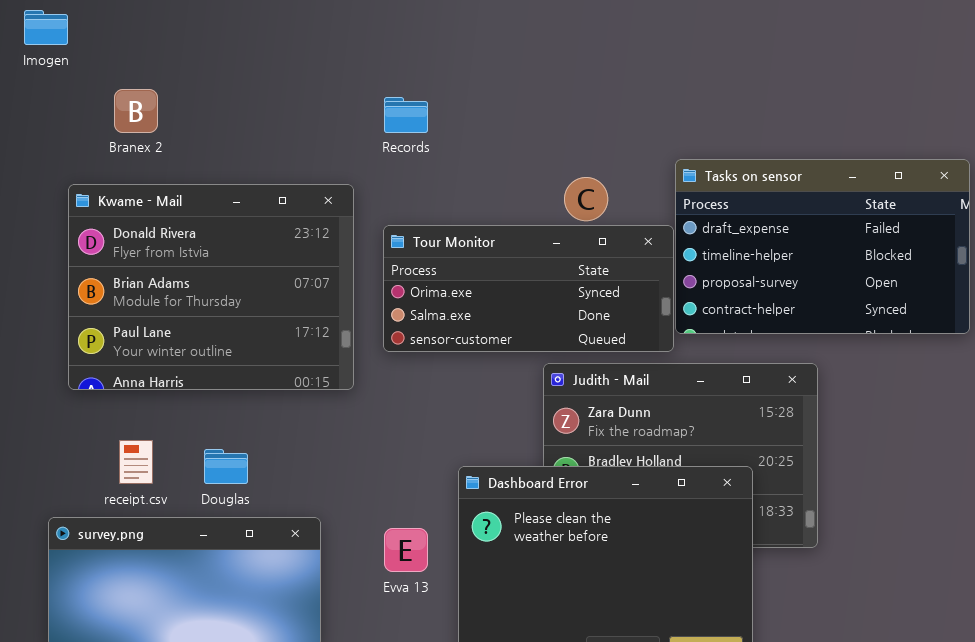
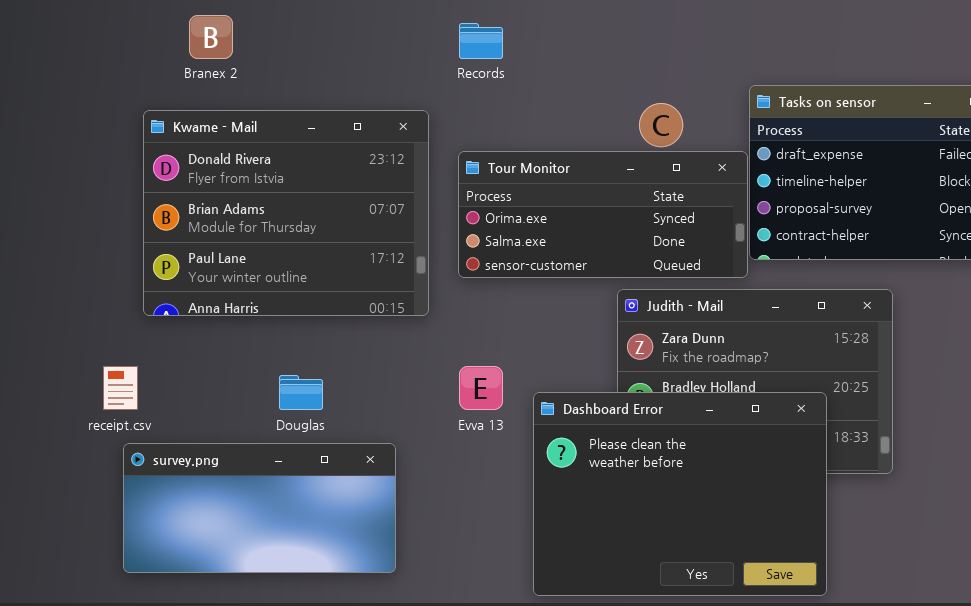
receipt.csv: [119,440,153,484] -> [103,366,138,410], moved
Evva 13: [384,528,428,572] -> [459,366,503,410], moved

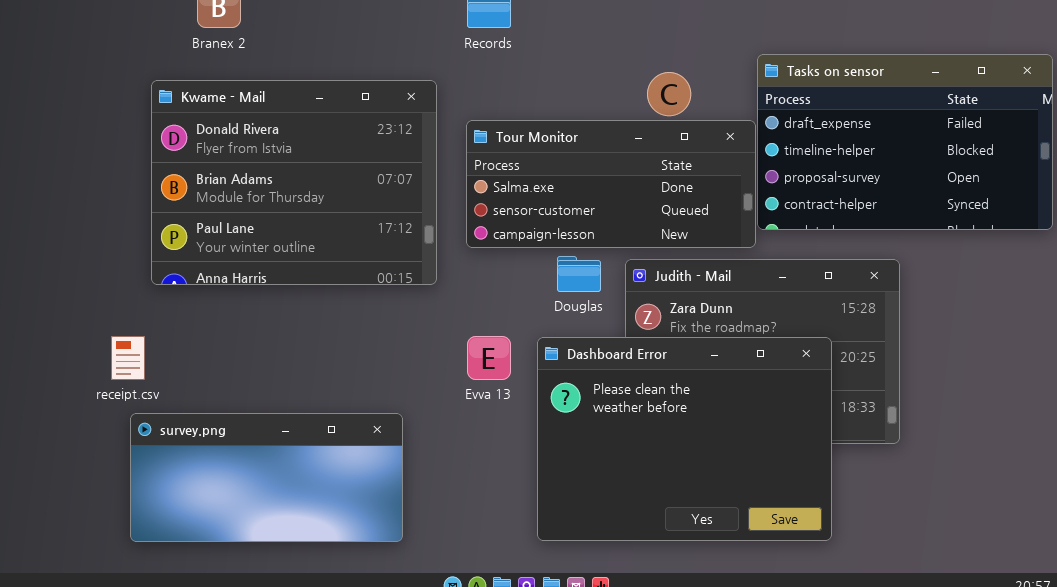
Tour Monitor: [458,151,748,278] -> [466,120,756,248], scrolled down 1 row
Douglas: [279,375,323,410] -> [557,256,601,292], moved
Dashboard Error: [533,392,827,596] -> [537,337,832,541], moved

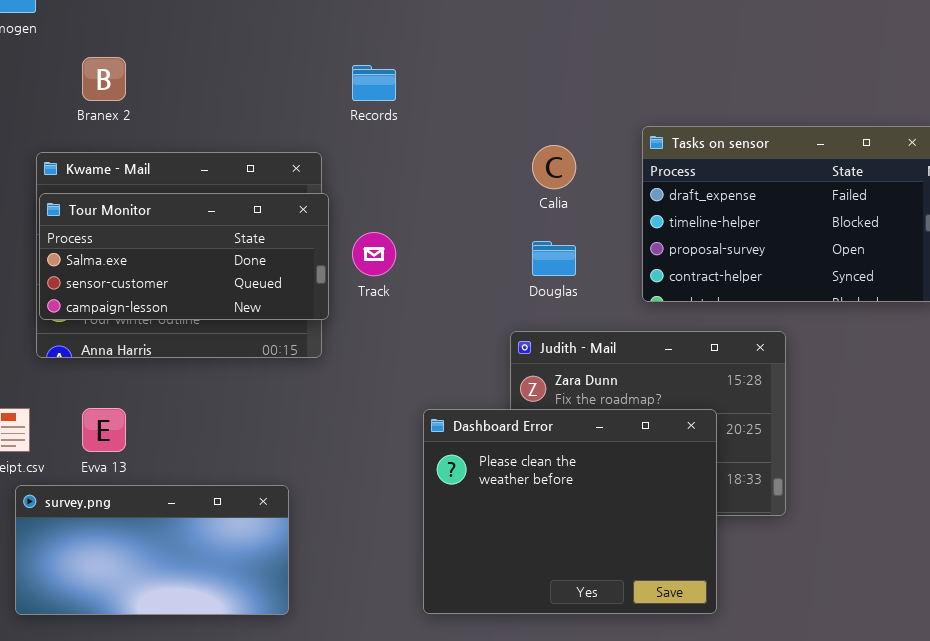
Tour Monitor: [466,120,756,248] -> [39,193,329,320], moved
Douglas: [557,256,601,292] -> [532,241,576,276], moved
Evva 13: [467,336,511,380] -> [82,408,126,452], moved

